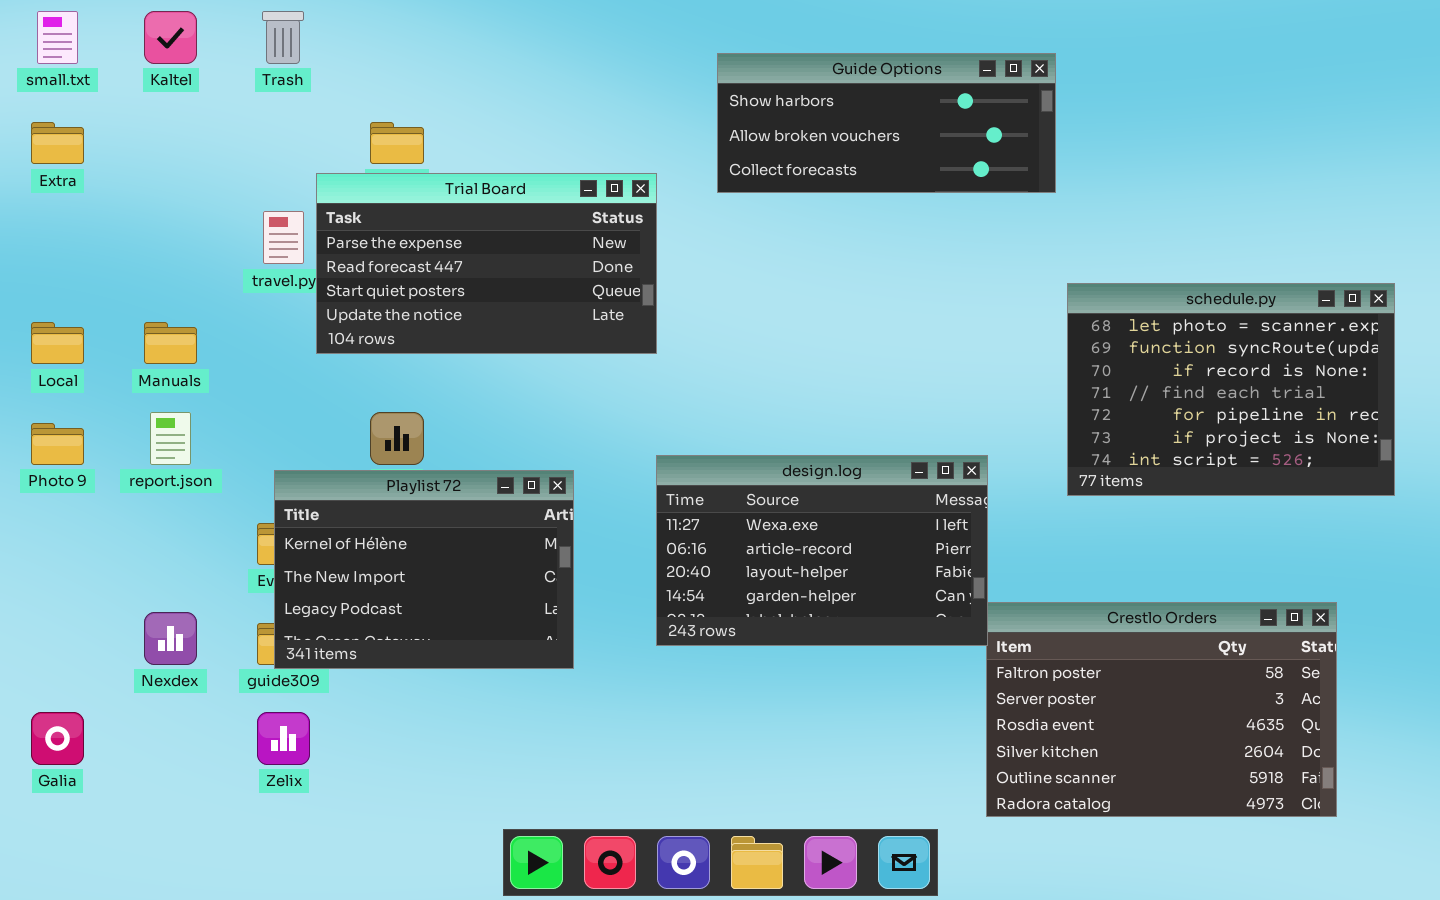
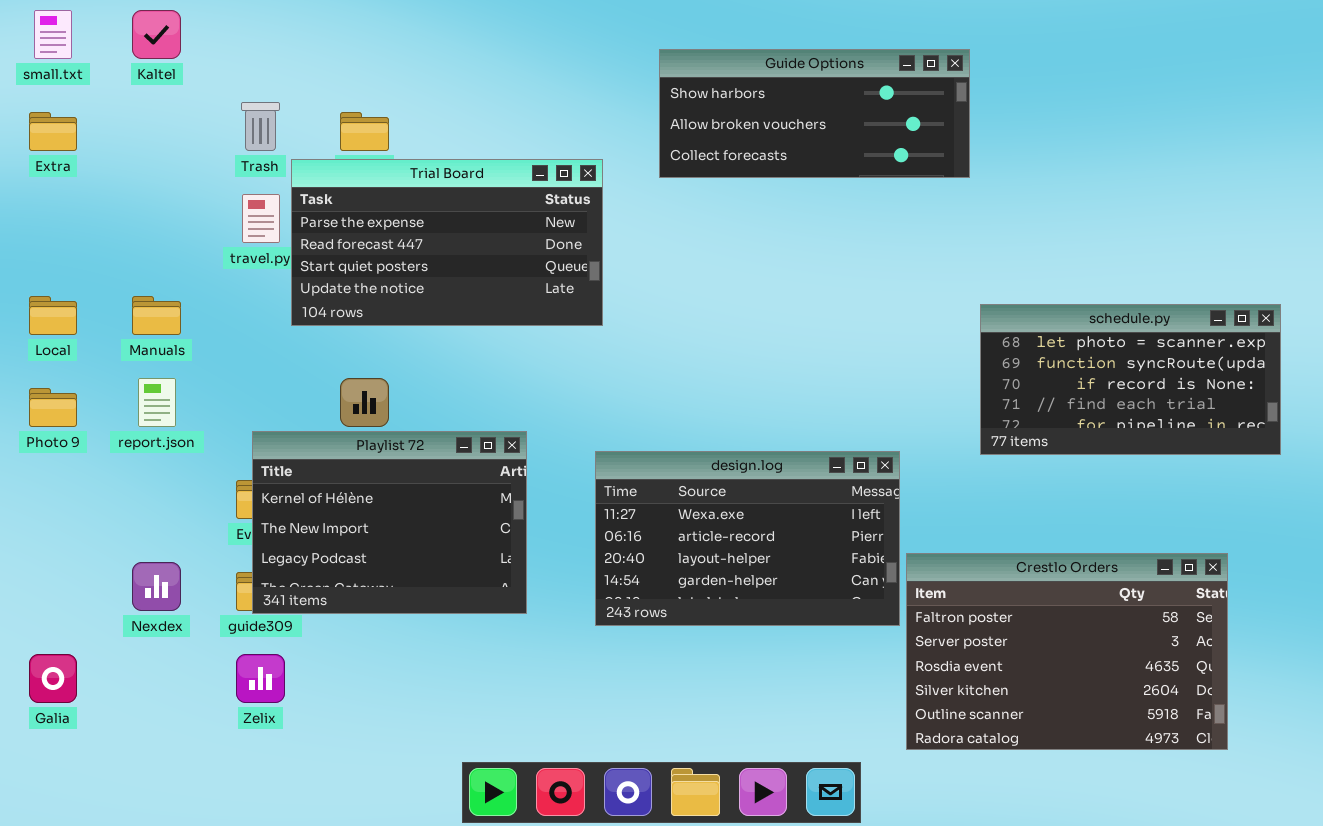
Trash: [262,11,304,64] -> [241,102,280,151], moved
schedule.py: [1067,283,1395,496] -> [980,304,1281,455], resized
design.log: [656,455,988,646] -> [595,451,900,626], moved

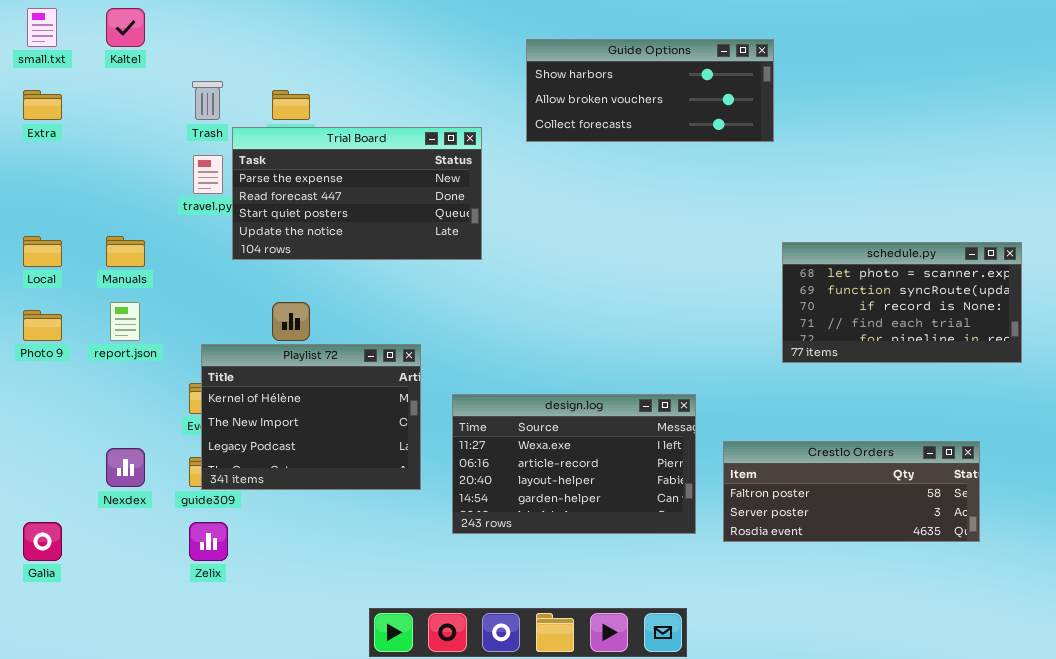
design.log: [595,451,900,626] -> [452,394,696,534], moved
Crestlo Orders: [906,553,1228,750] -> [723,441,980,542], resized

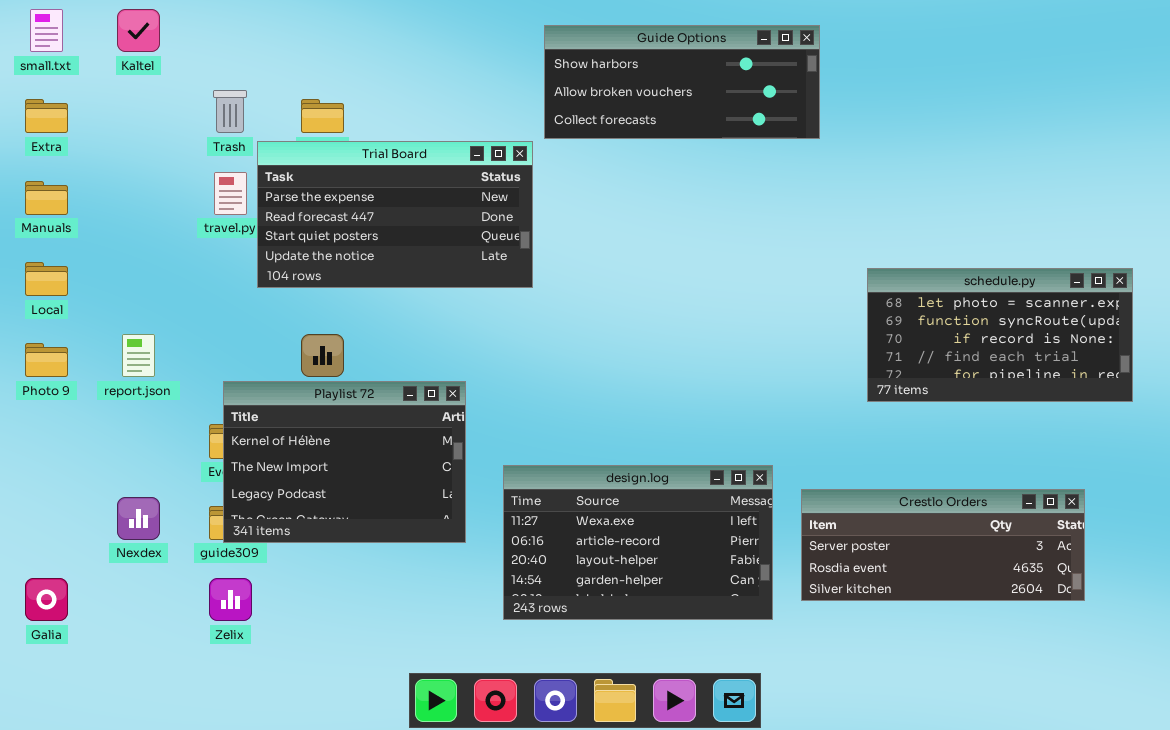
Guide Options: [526,39,774,142] -> [544,25,820,139], moved
Manuals: [106,236,145,267] -> [25,181,68,215], moved
design.log: [452,394,696,534] -> [503,465,773,620], moved
Crestlo Orders: [723,441,980,542] -> [801,489,1085,601], scrolled down 1 row

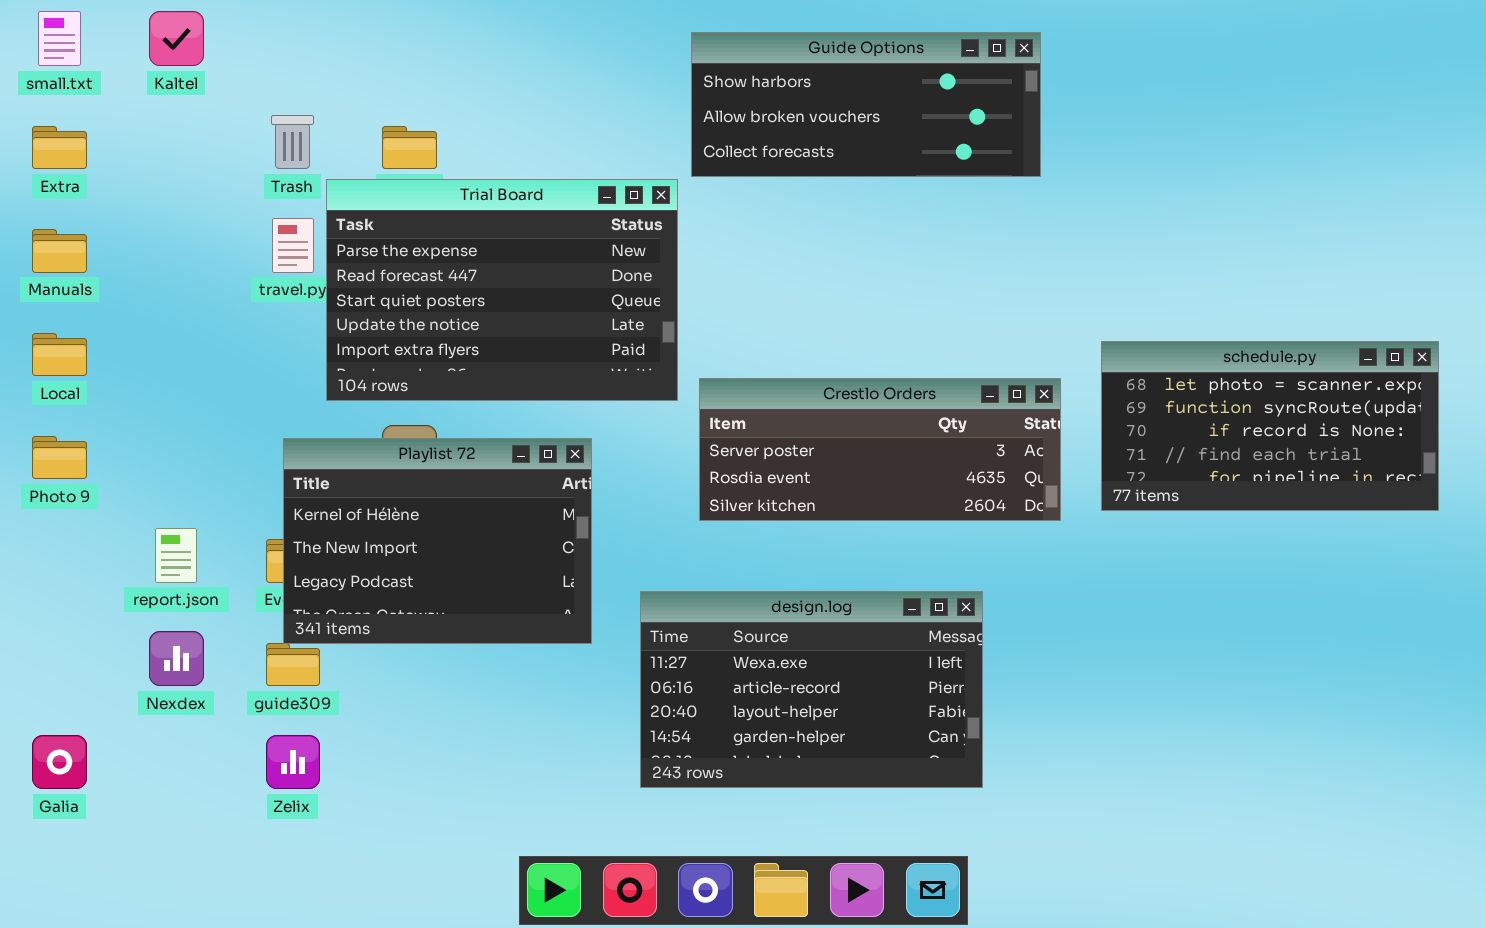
Trial Board: [257,141,533,288] -> [326,179,678,401], resized
report.json: [122,334,155,377] -> [155,528,197,583], moved
Playlist 72: [223,381,466,543] -> [283,438,592,644], moved
Crestlo Orders: [801,489,1085,601] -> [699,378,1061,521], moved

